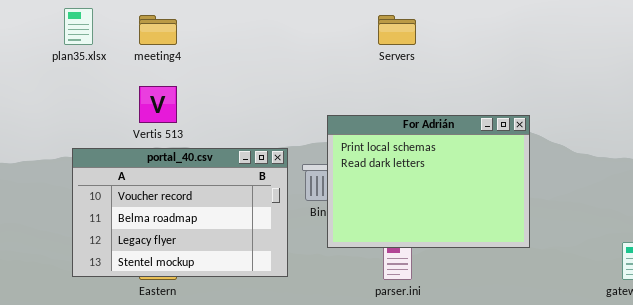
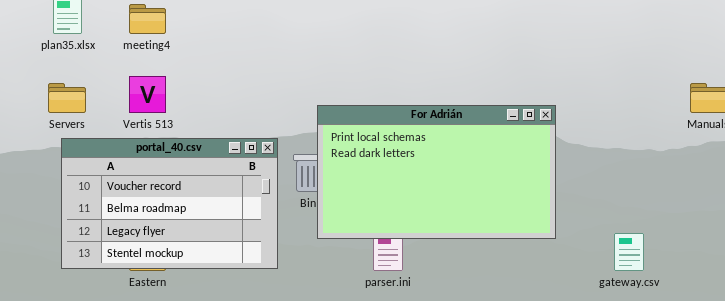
Servers: [378,15,416,45] -> [48,83,86,113], moved
For Adrián: [327,115,530,248] -> [317,105,556,239], resized

